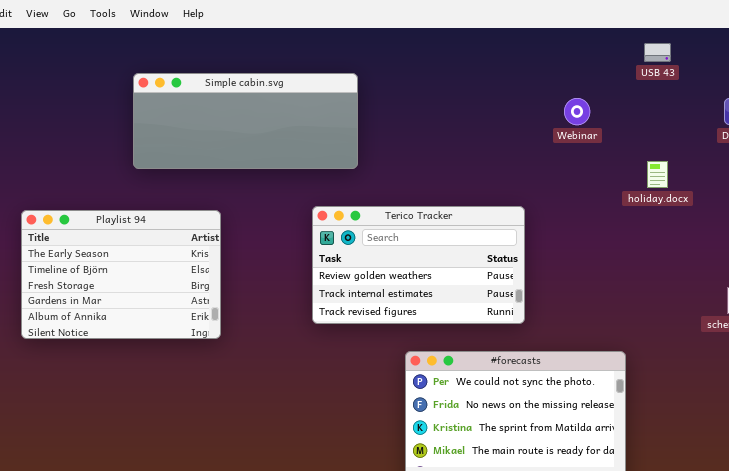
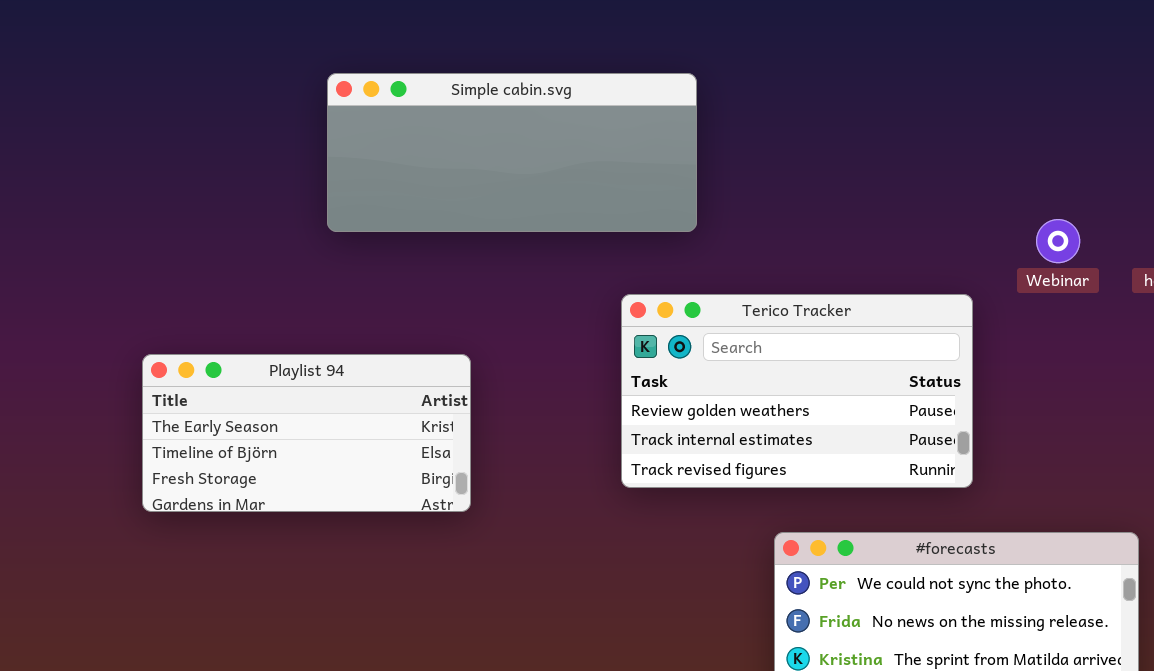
Webinar: [564,98,590,125] -> [1036,219,1080,263], moved
Playlist 94: [21,210,221,339] -> [142,354,471,512], resized

